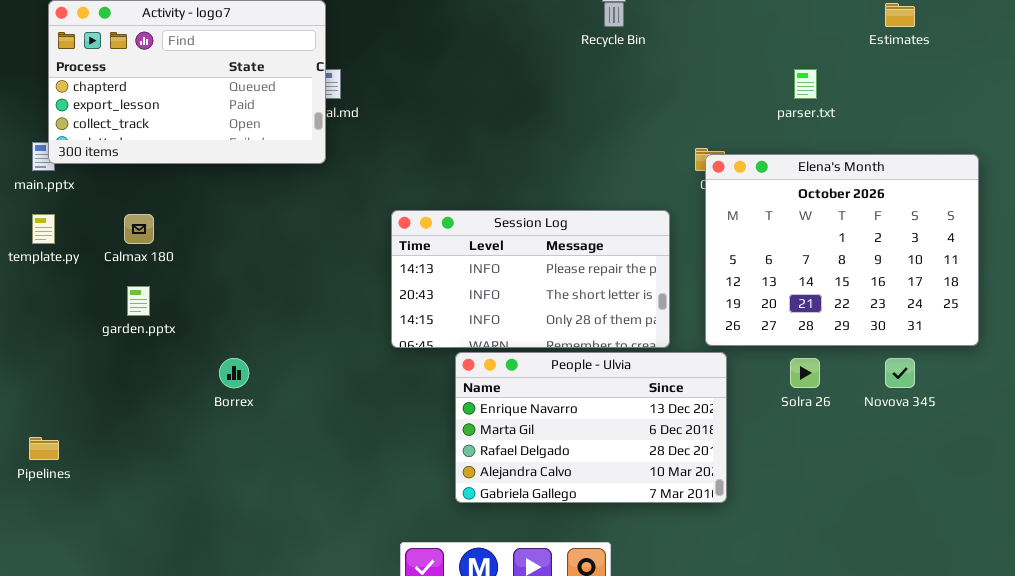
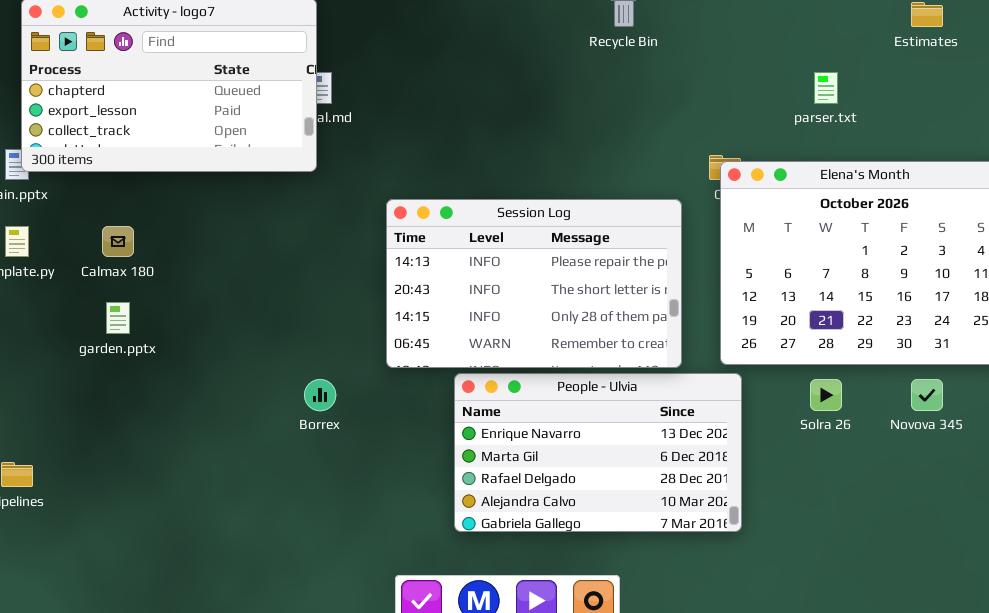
Session Log: [391,210,670,348] -> [386,199,682,368], resized
Borrex: [219,358,249,388] -> [304,379,336,411], moved

